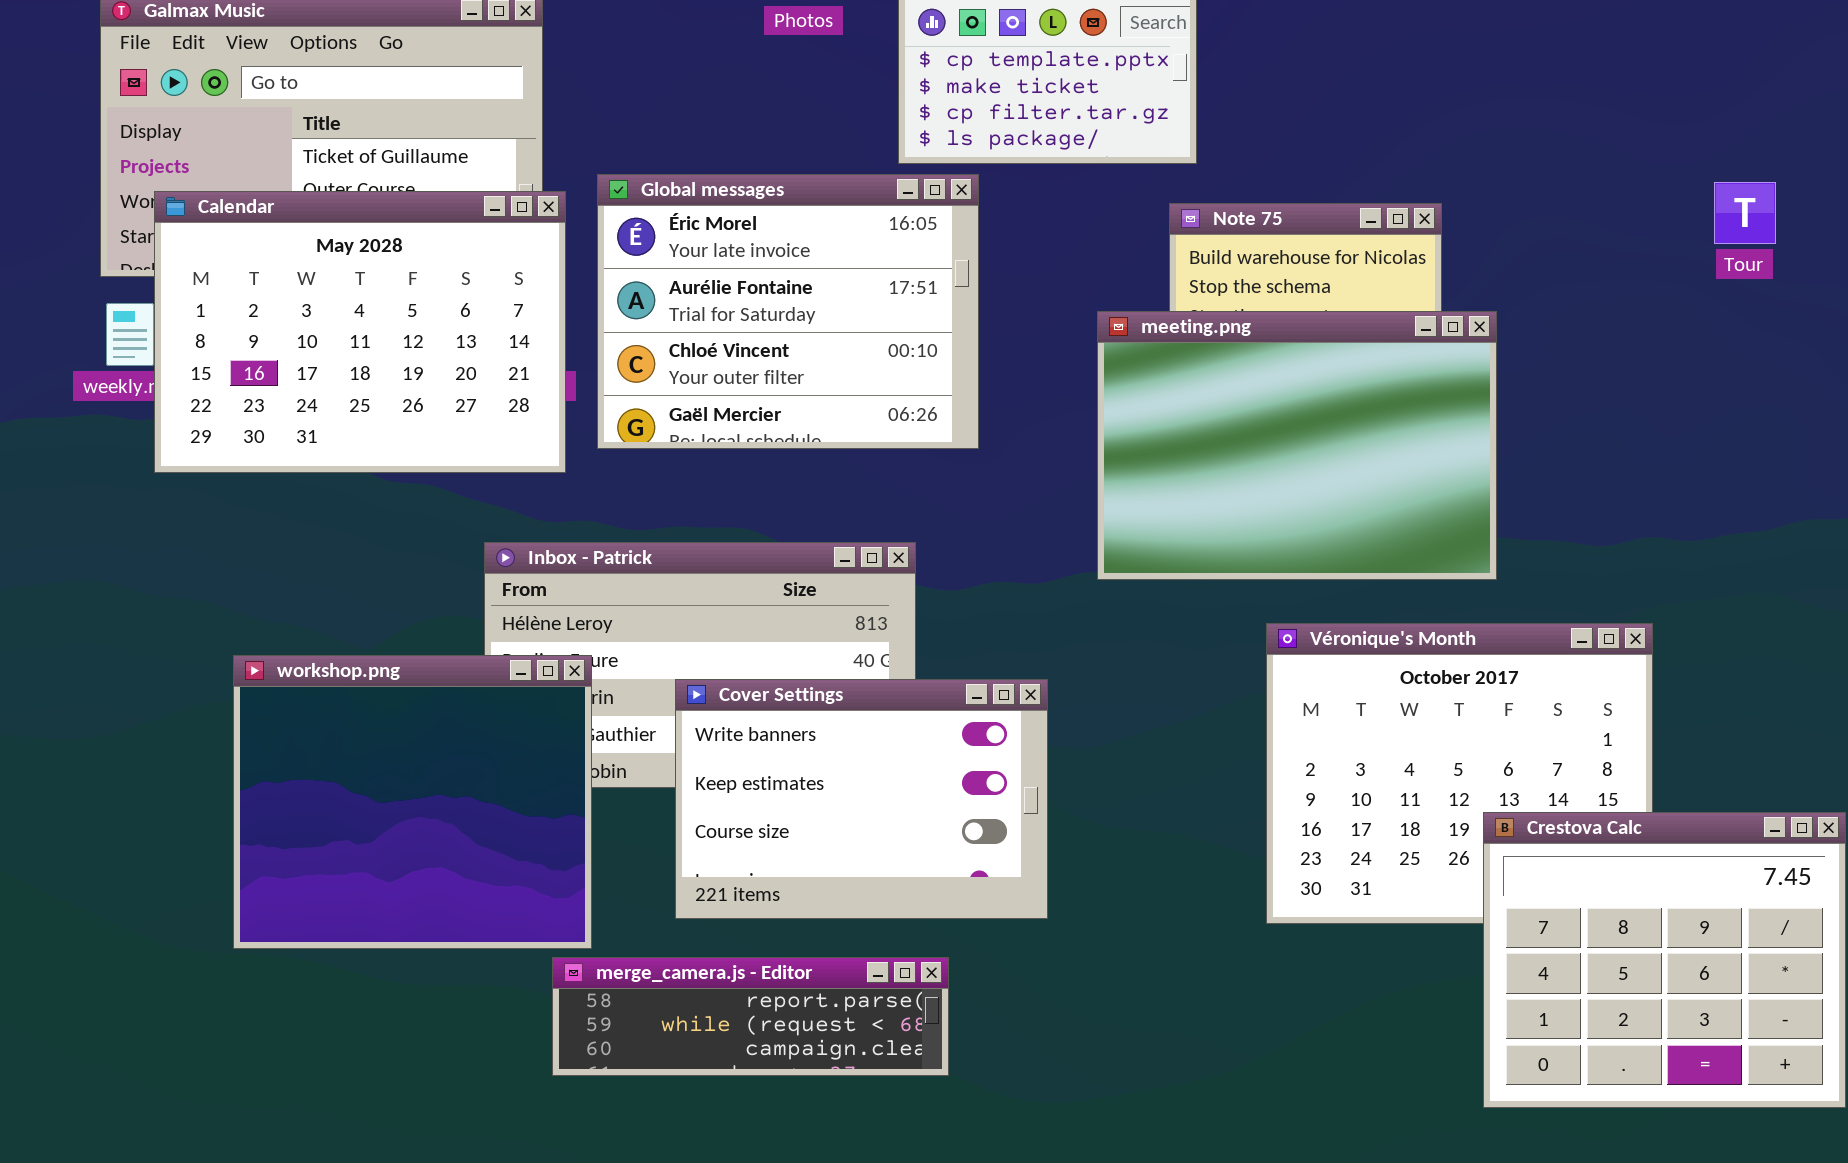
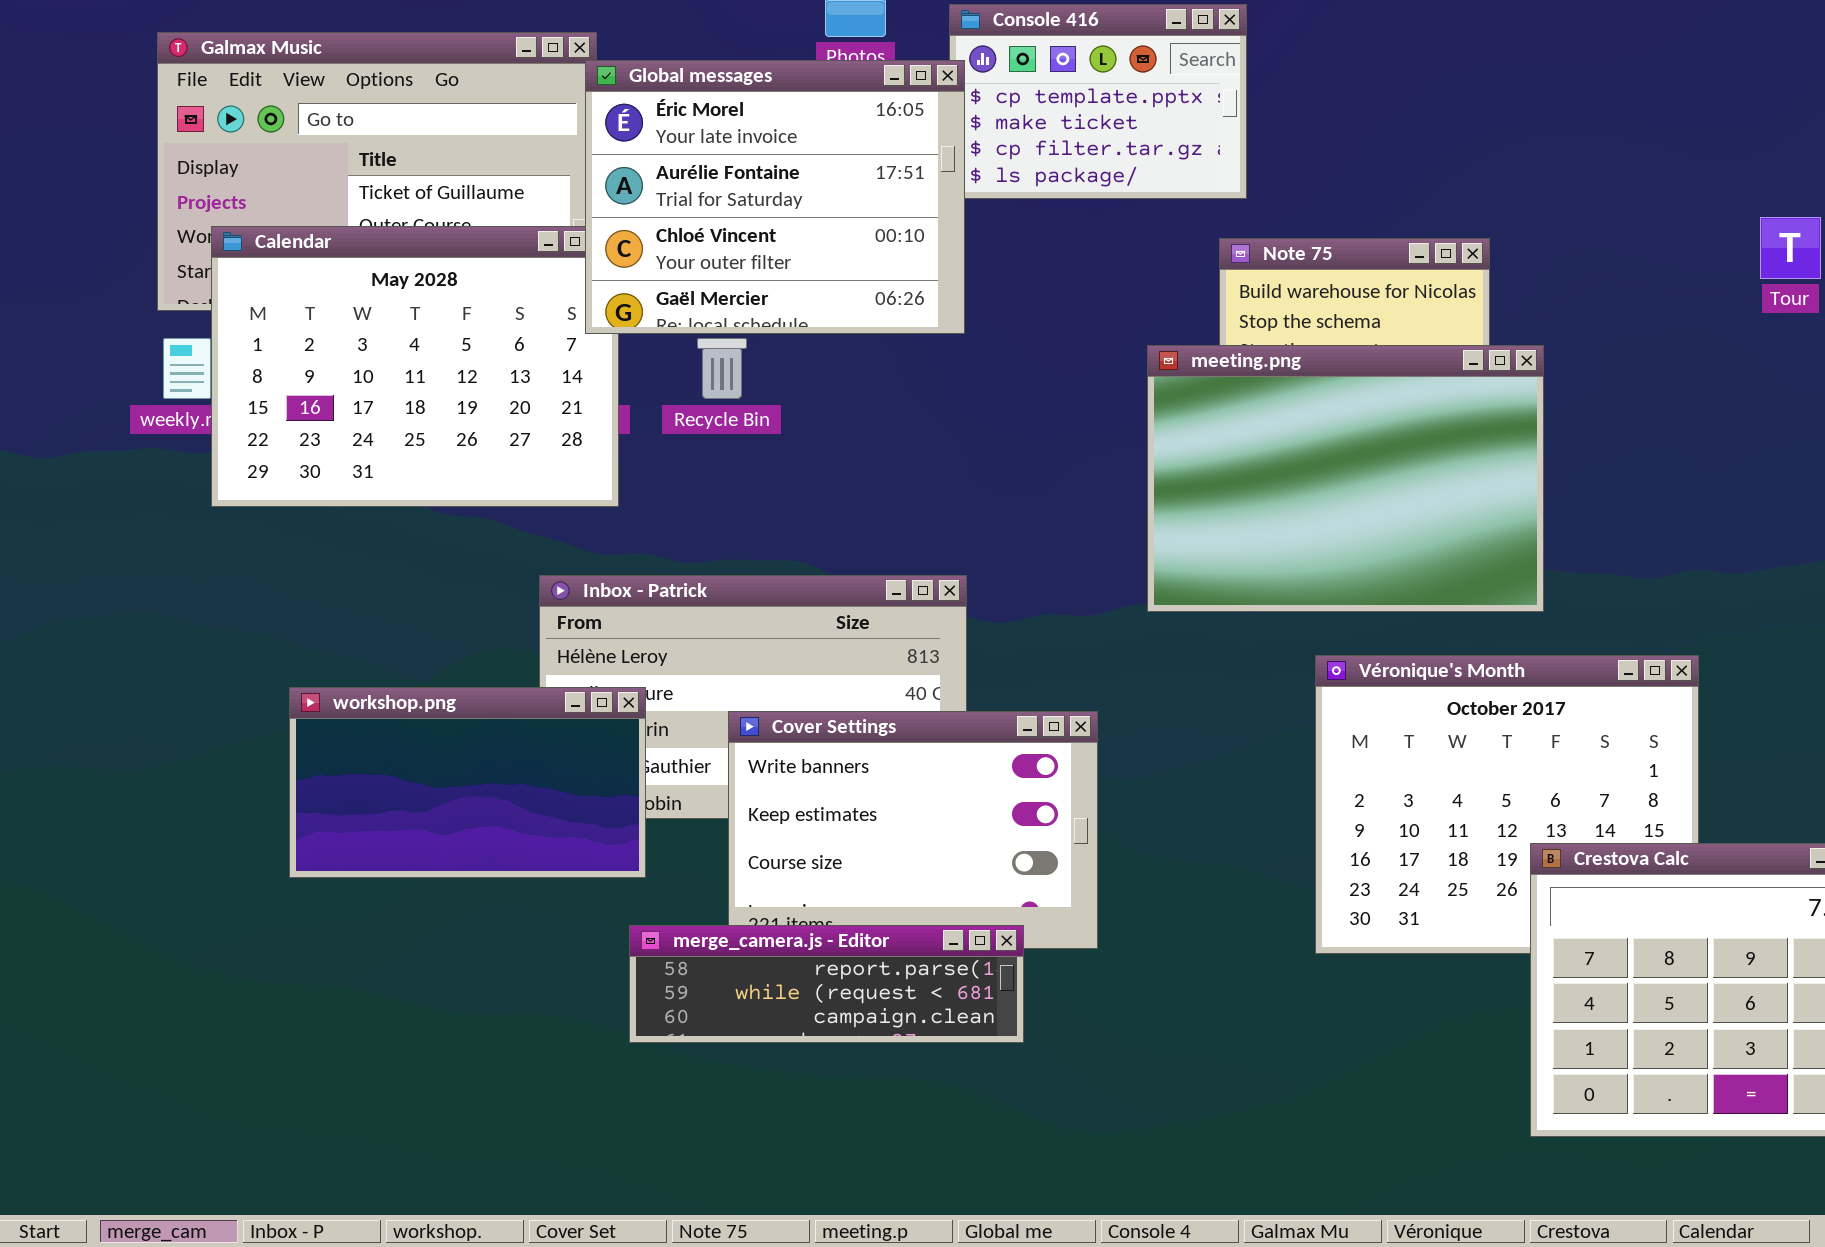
Global messages: [597,174,979,449] -> [585,60,965,334], moved
workshop.png: [233,655,592,949] -> [289,687,646,878], resized
merge_camera.js - Editor: [552,957,949,1076] -> [629,925,1024,1043], moved

